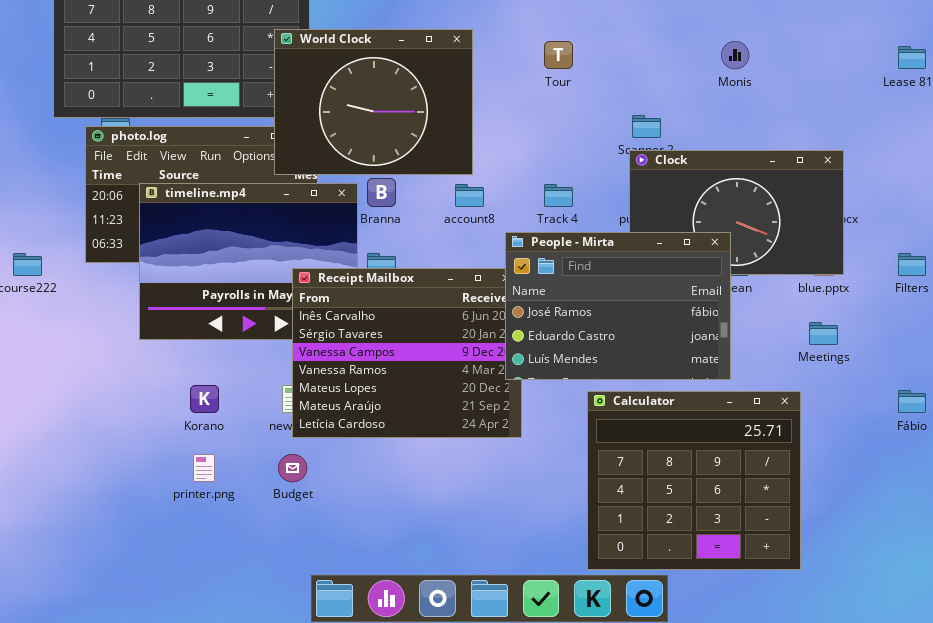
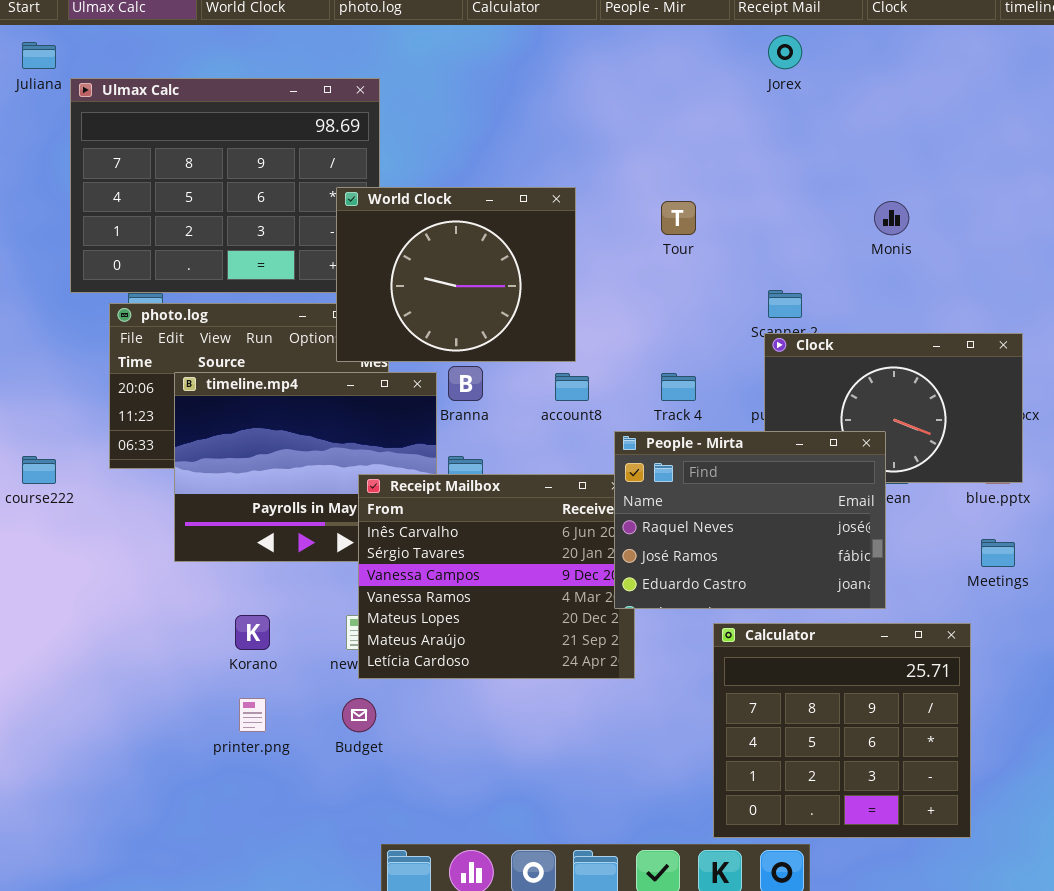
People - Mirta: [505,232,731,380] -> [614,431,886,609], scrolled up 1 row

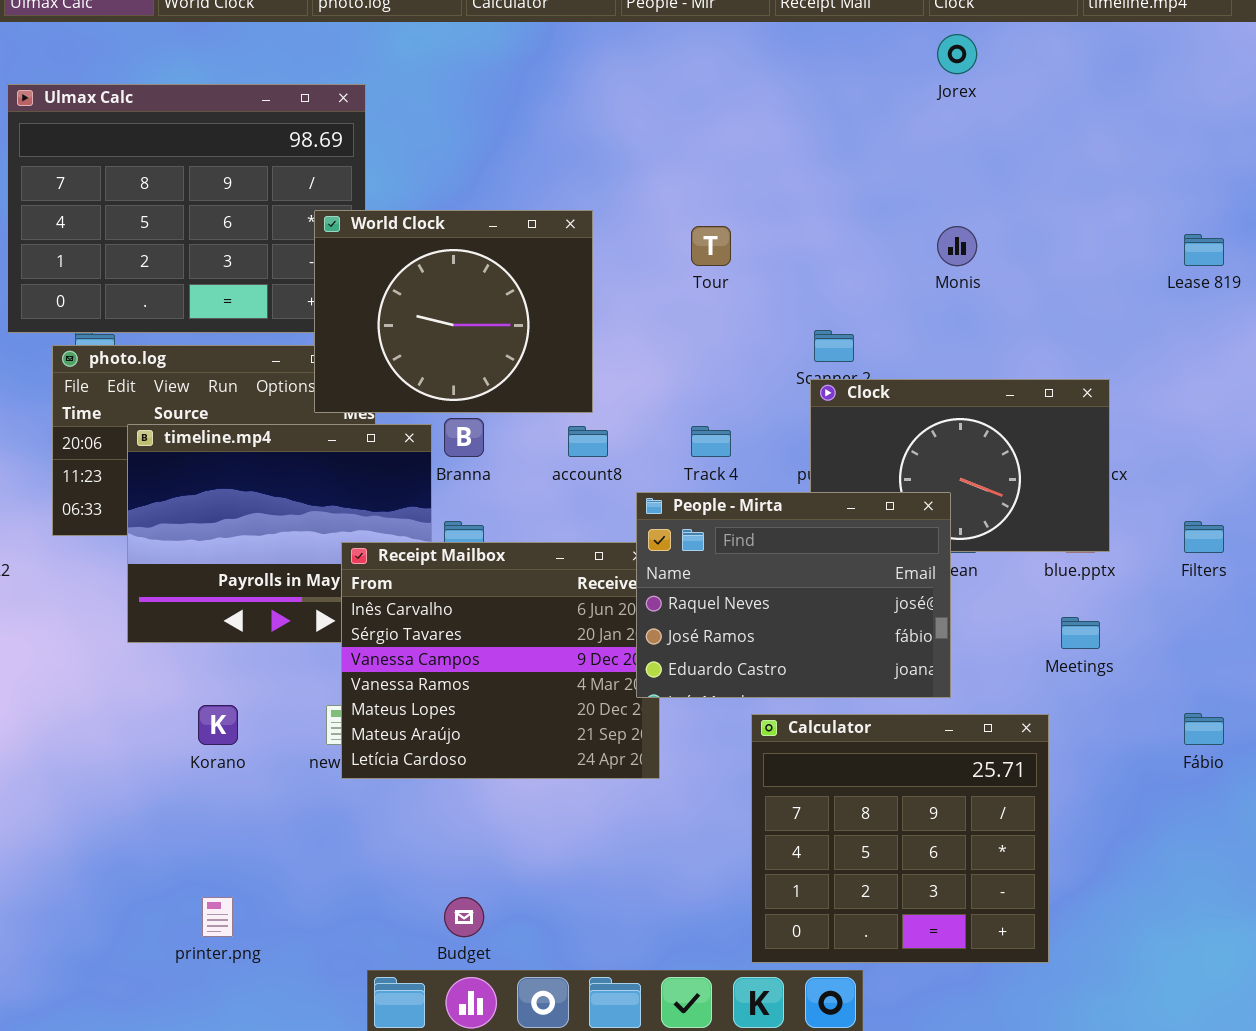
Jorex: [768,35,802,69] -> [937,34,977,74], moved
printer.png: [239,698,266,732] -> [202,897,233,937], moved
Budget: [342,698,376,732] -> [444,897,484,937], moved

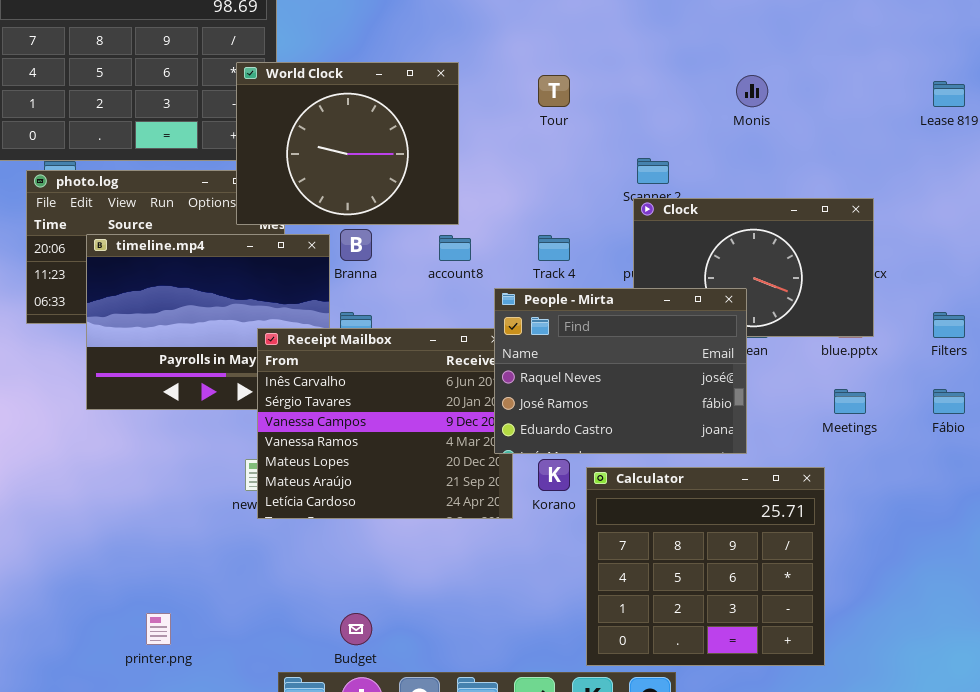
Korano: [198,705,238,745] -> [538,459,570,491], moved
Fábio: [1184,713,1224,745] -> [933,389,965,414], moved

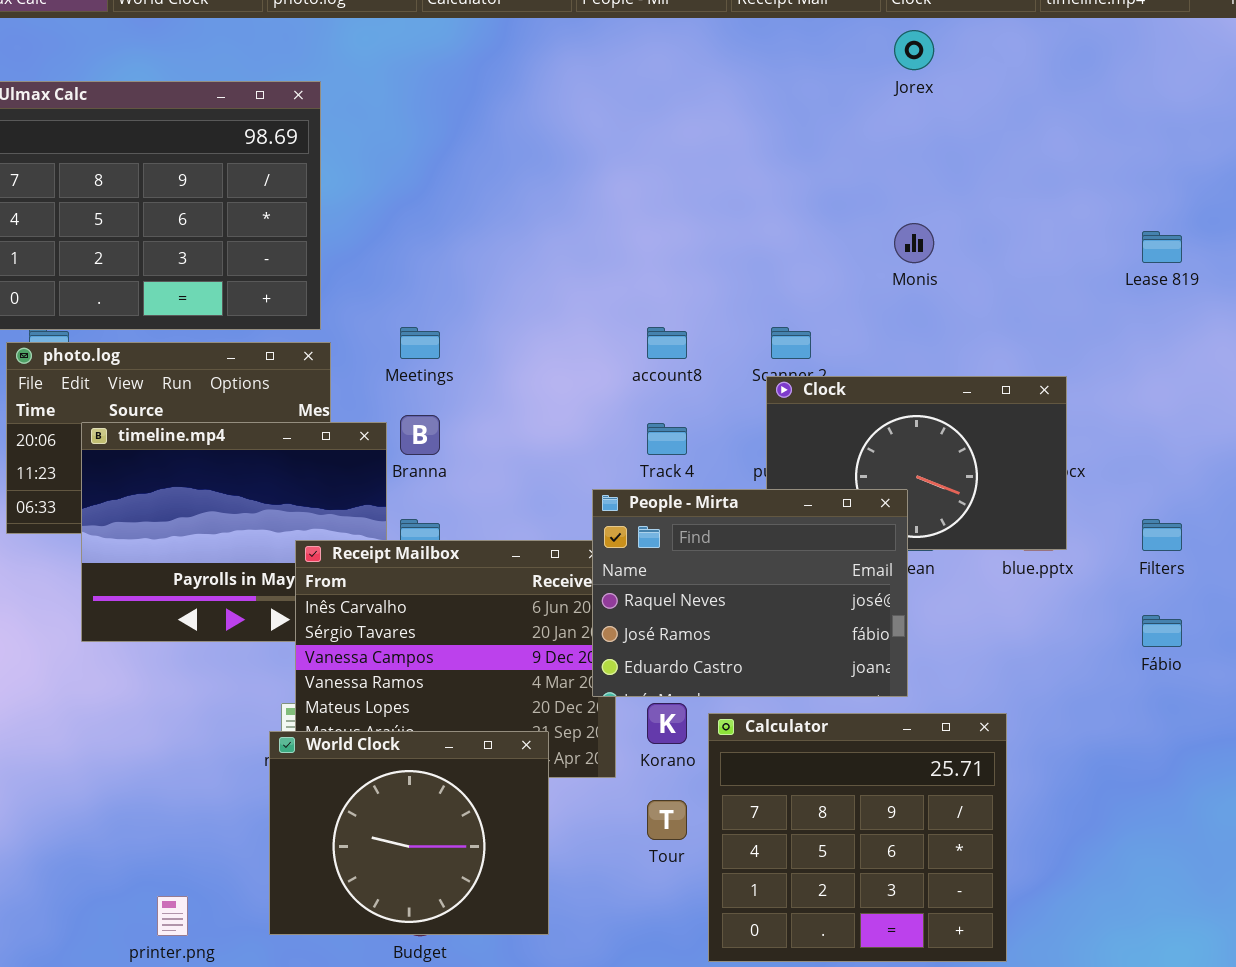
World Clock: [236,62,459,225] -> [269,731,549,935], moved
Tour: [538,75,570,107] -> [647,800,687,840], moved
account8: [439,235,471,261] -> [647,327,687,359], moved
Meetings: [834,389,866,414] -> [400,327,440,359], moved

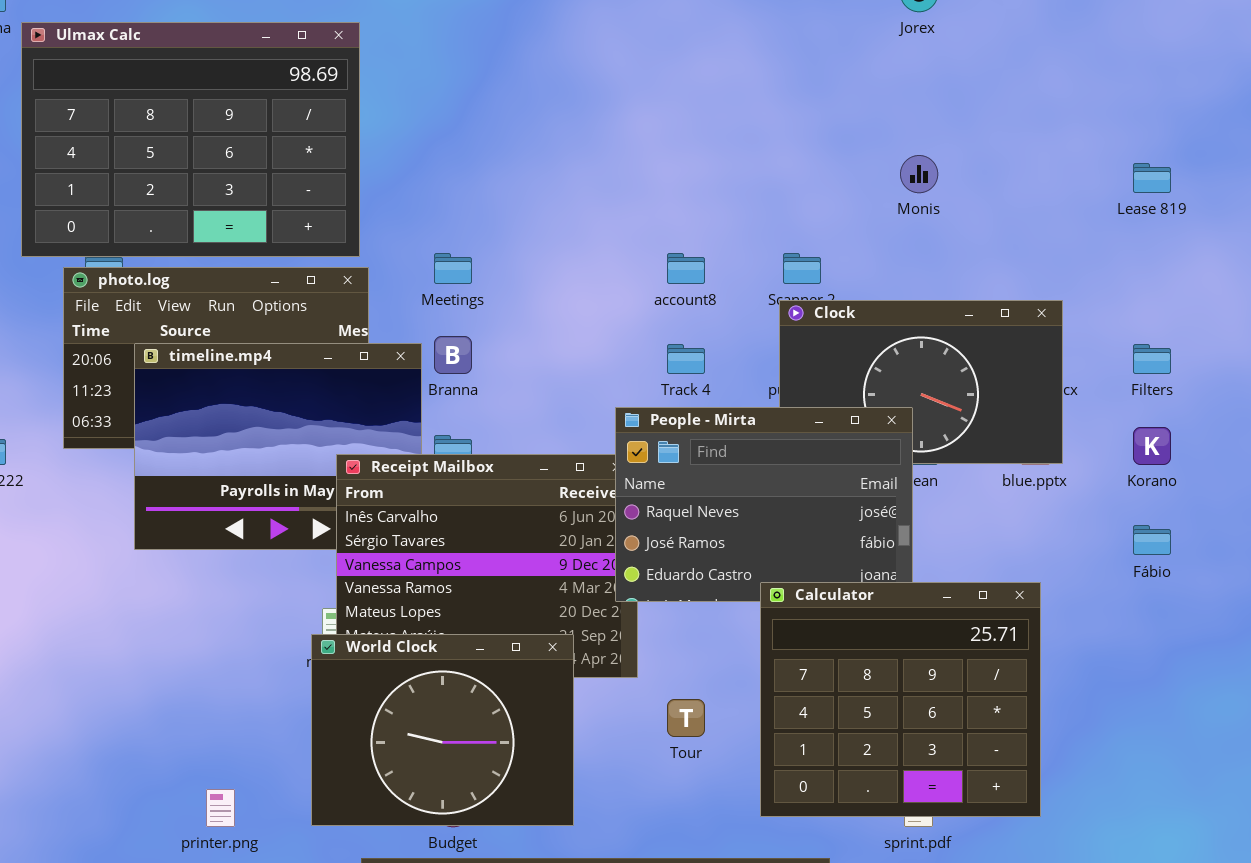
Filters: [1142,519,1182,551] -> [1133,344,1171,374], moved
Korano: [647,703,687,744] -> [1133,427,1171,465], moved
Calculator: [708,713,1007,962] -> [760,582,1041,817], moved

